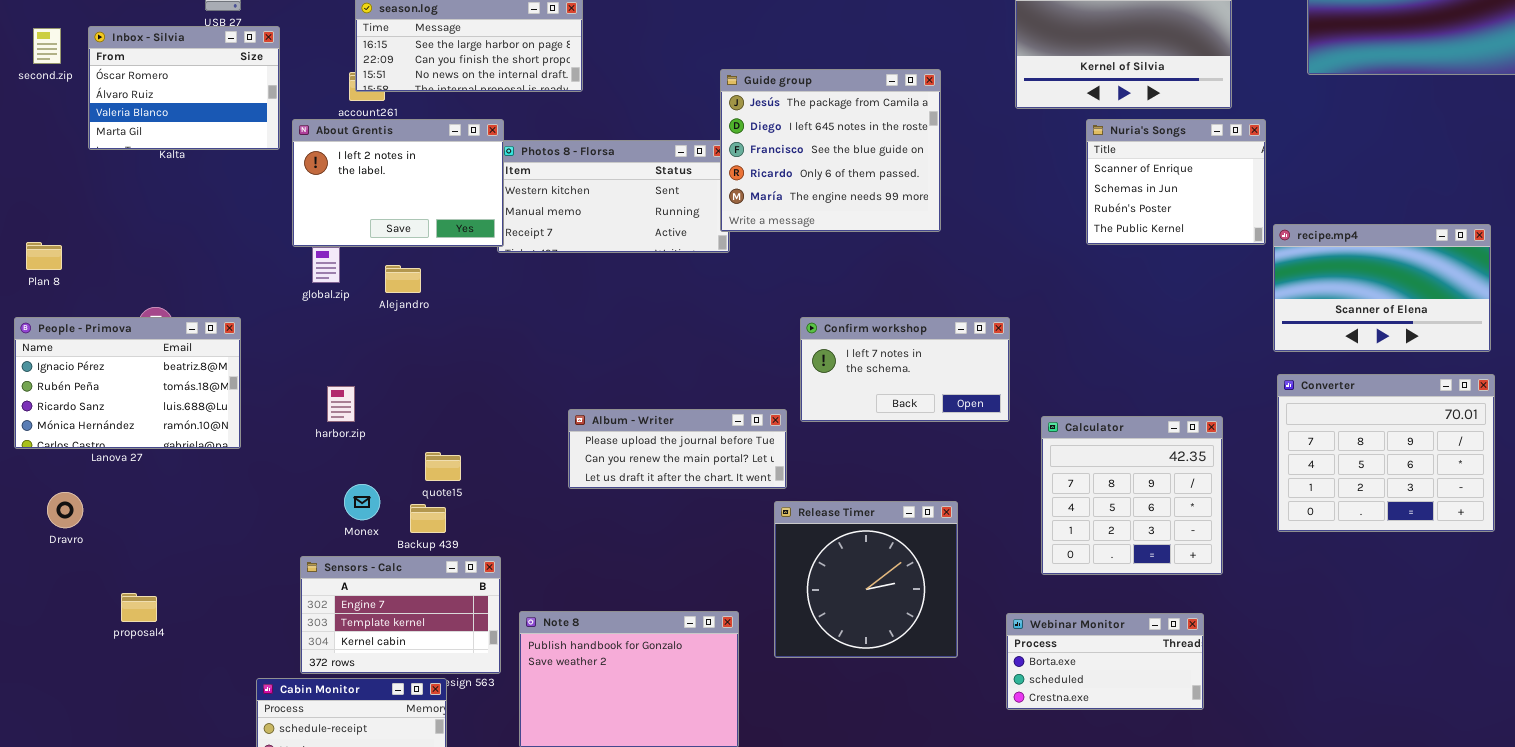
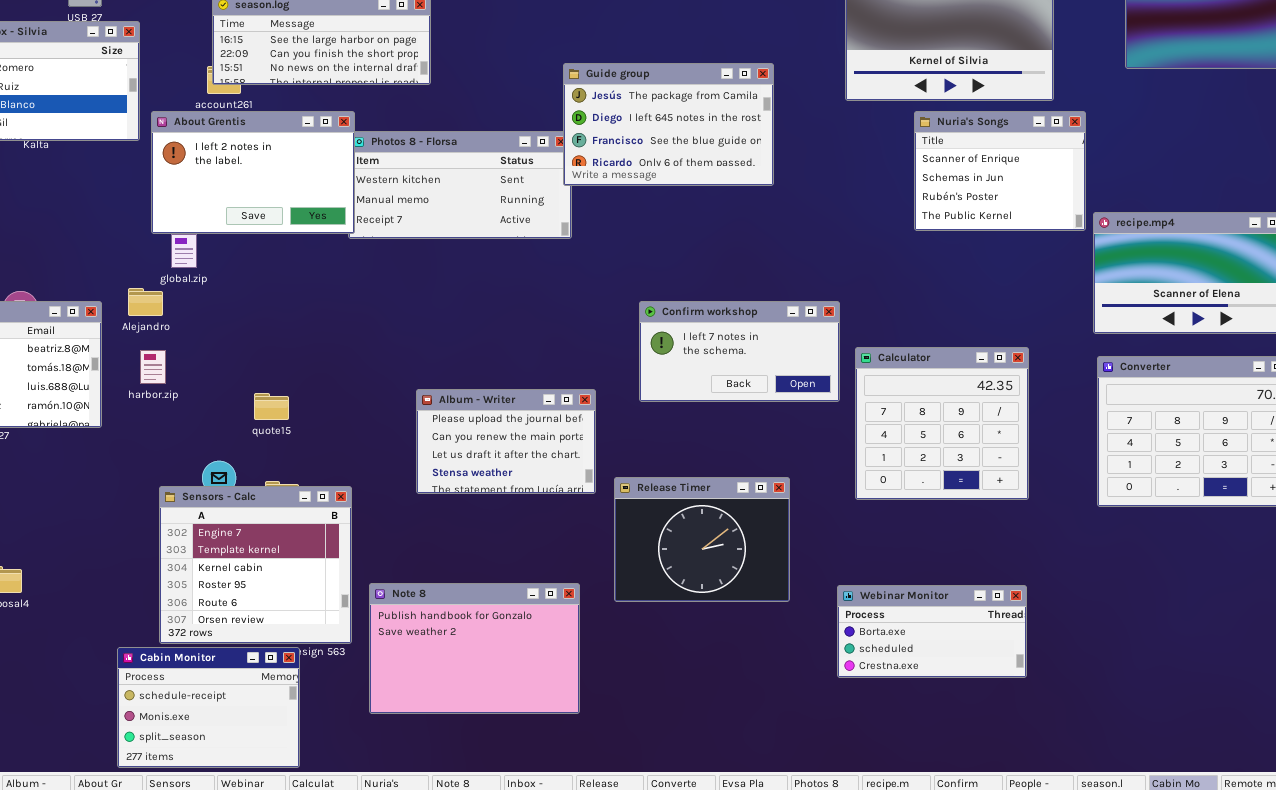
Guide group: [720,69,941,232] -> [563,63,774,186], resized
Alejandro: [385,265,421,293] -> [128,288,163,316], moved
harbor.zip: [327,386,355,422] -> [140,350,166,384], moved
Album - Writer: [568,409,787,489] -> [416,389,596,494], resized
Calculator: [1041,416,1223,575] -> [855,347,1029,500], moved
quote15: [425,452,461,481] -> [254,393,289,420], moved
Release Timer: [774,501,958,658] -> [614,477,790,602], resized
Sensors - Calc: [300,556,501,674] -> [159,486,352,644], resized

